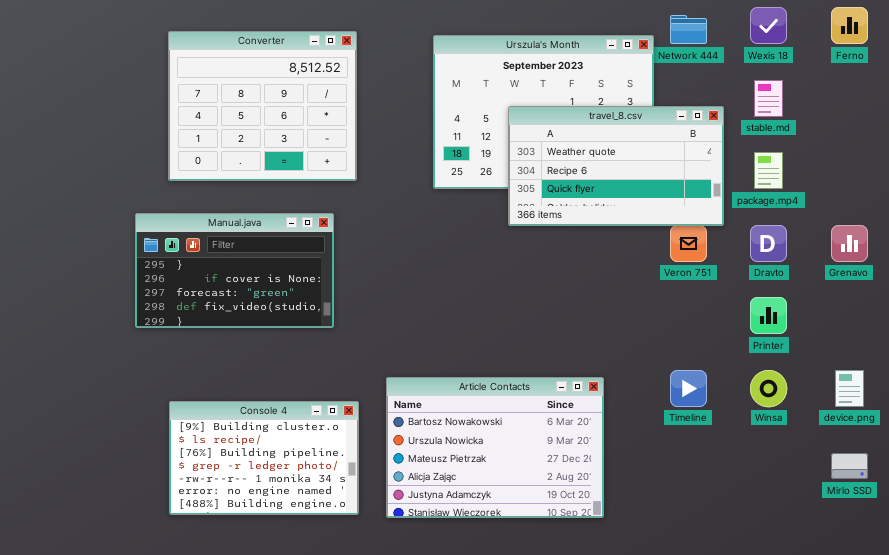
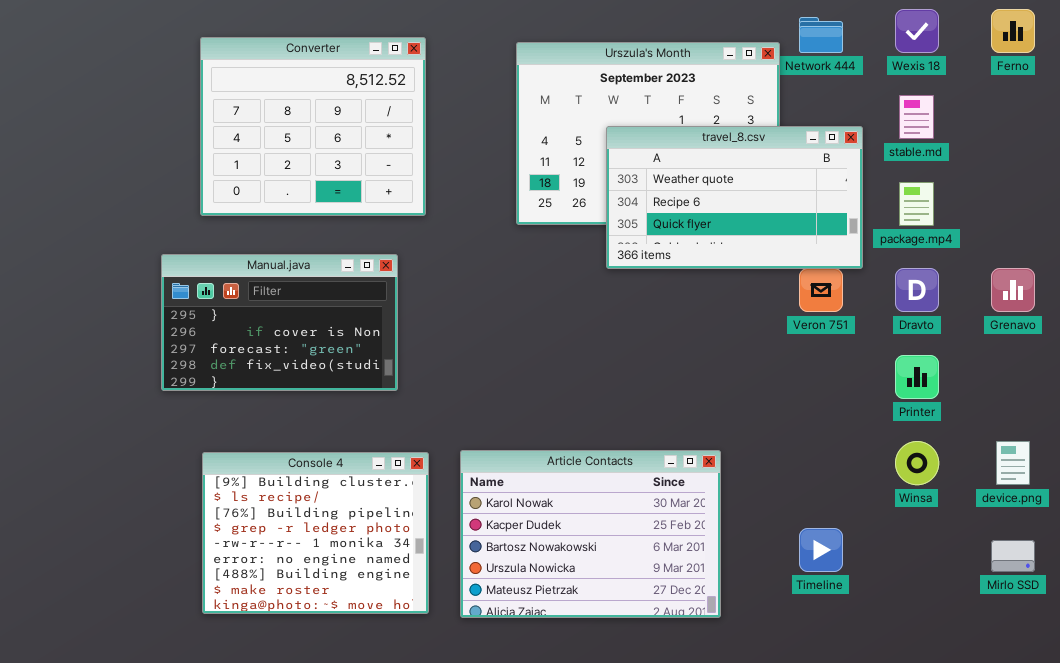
Timeline: [670,370,707,407] -> [799,528,843,572], moved
Article Contacts: [386,377,604,518] -> [460,450,721,618], scrolled up 2 rows
Console 4: [169,401,359,515] -> [202,452,429,614], resized

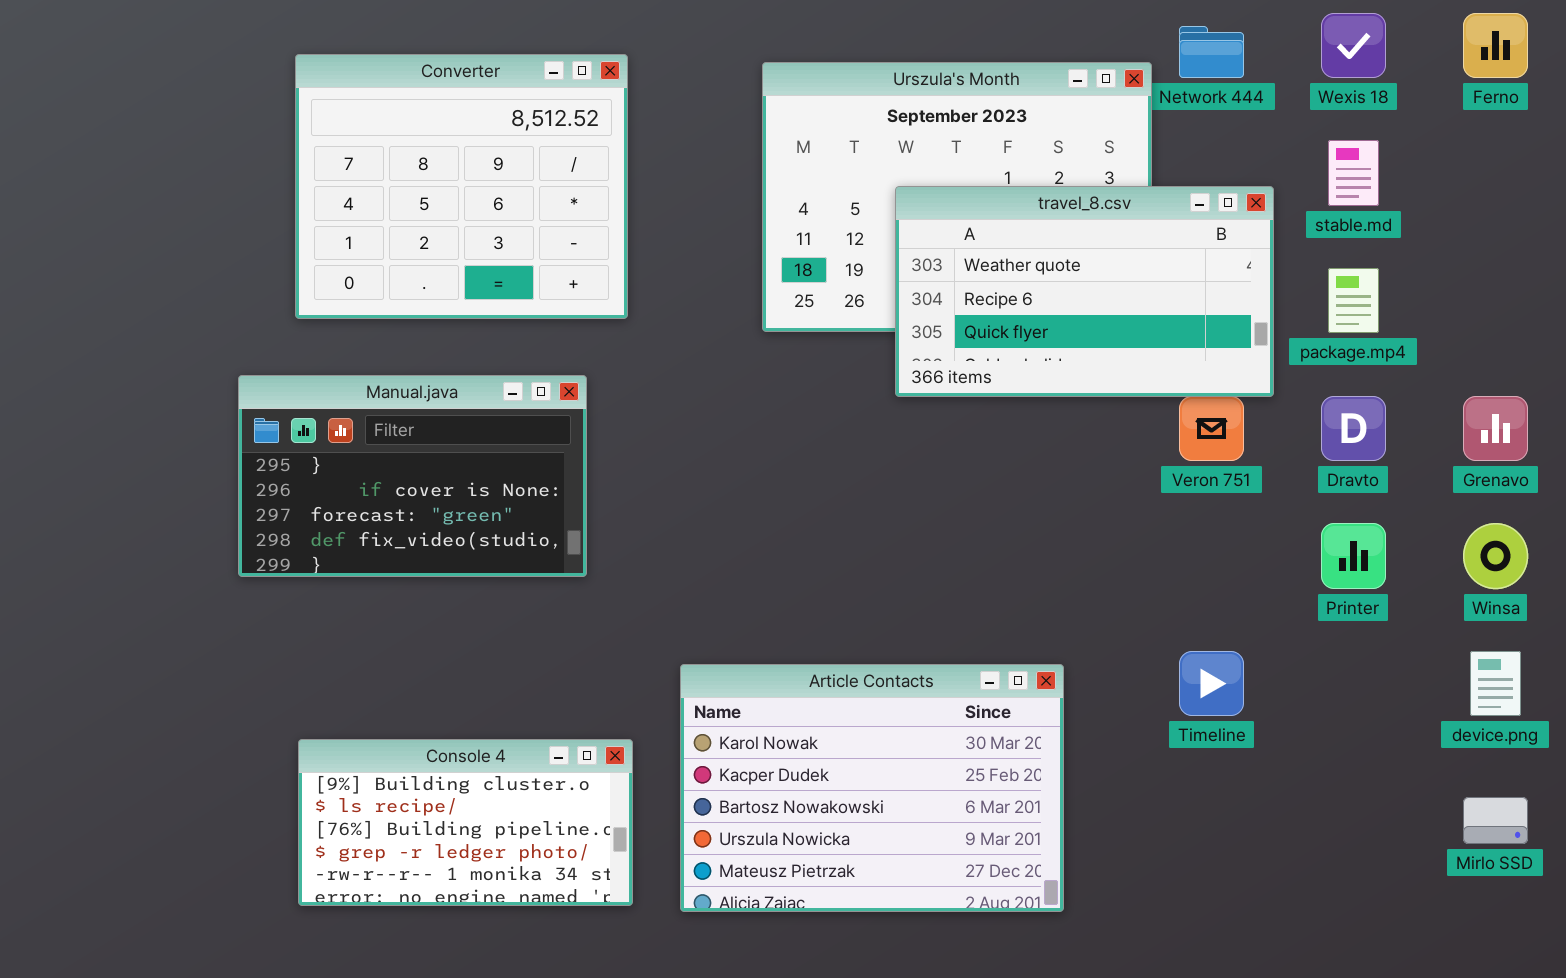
Winsa: [895,441,939,485] -> [1463,523,1528,589], moved
Console 4: [202,452,429,614] -> [298,739,633,906], resized
Timeline: [799,528,843,572] -> [1179,651,1244,716], moved

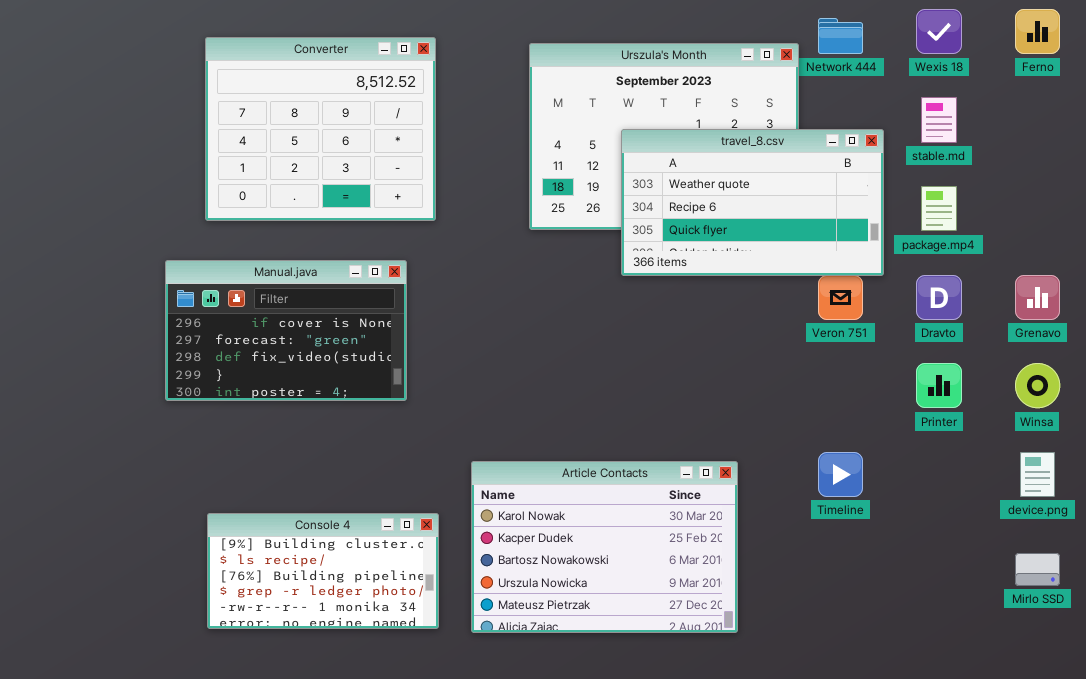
Manual.java: [238,375,587,577] -> [165,260,407,401], scrolled down 1 row

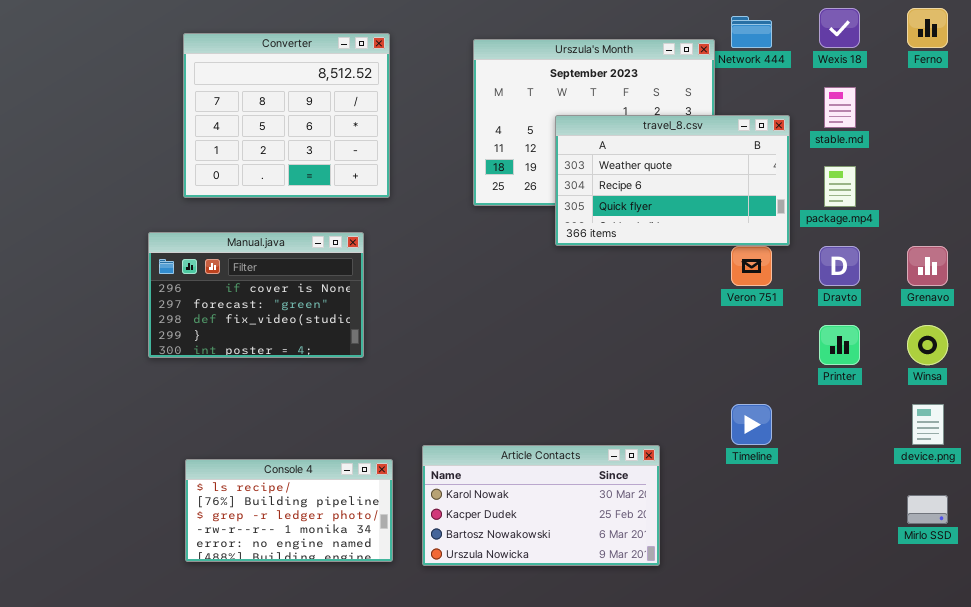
Article Contacts: [471,461,738,633] -> [422,445,660,566], resized
Console 4: [207,513,439,629] -> [185,459,393,562], scrolled down 1 row

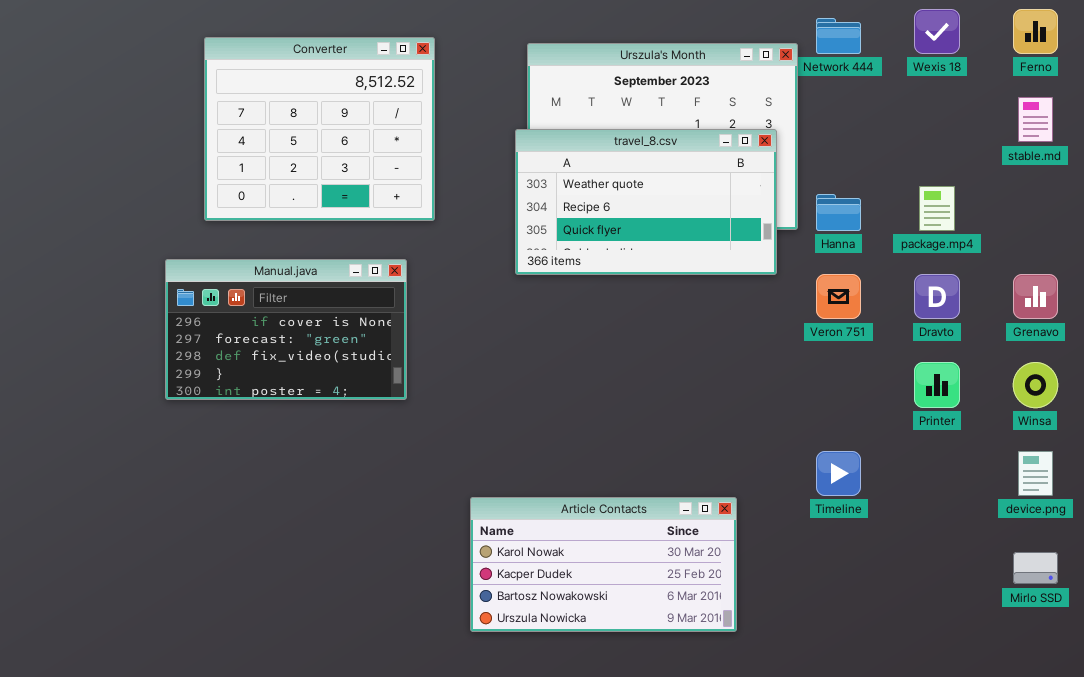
stable.md: [824,87,856,128] -> [1018,97,1053,142], moved
travel_8.csv: [555,115,790,246] -> [515,129,777,275], moved
Console 4: [185,459,393,562] -> none, closed

